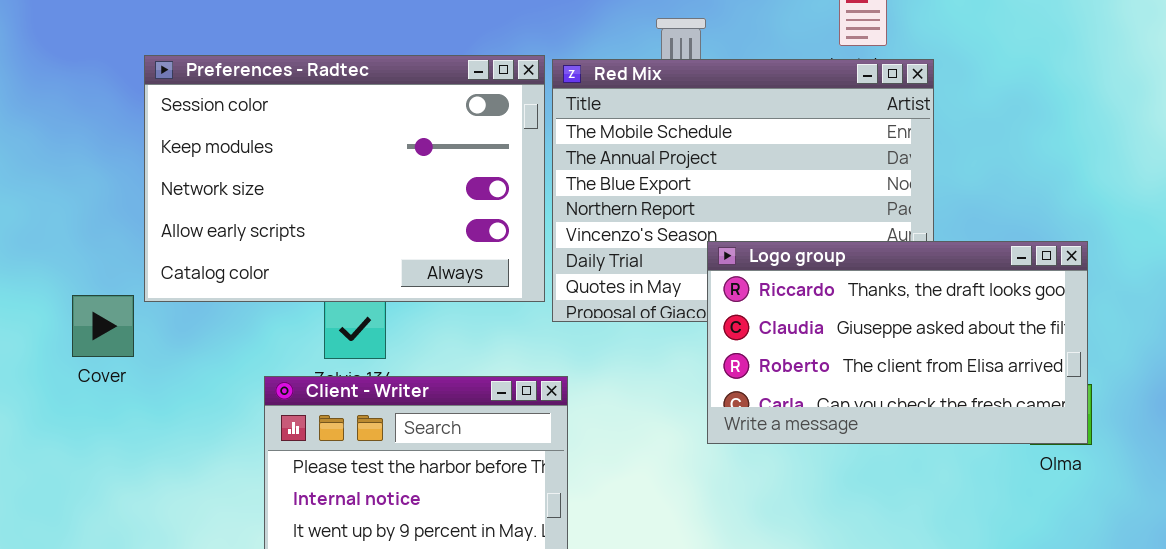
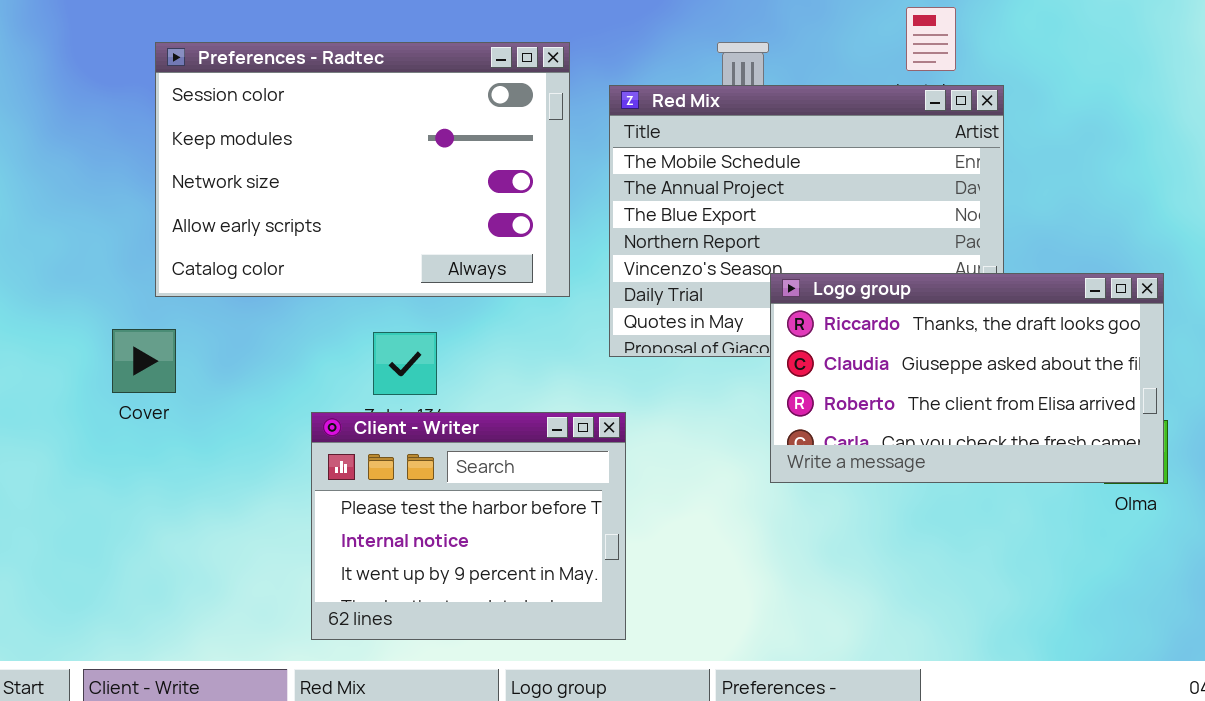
Preferences - Radtec: [144,55,545,302] -> [155,42,570,297], moved

